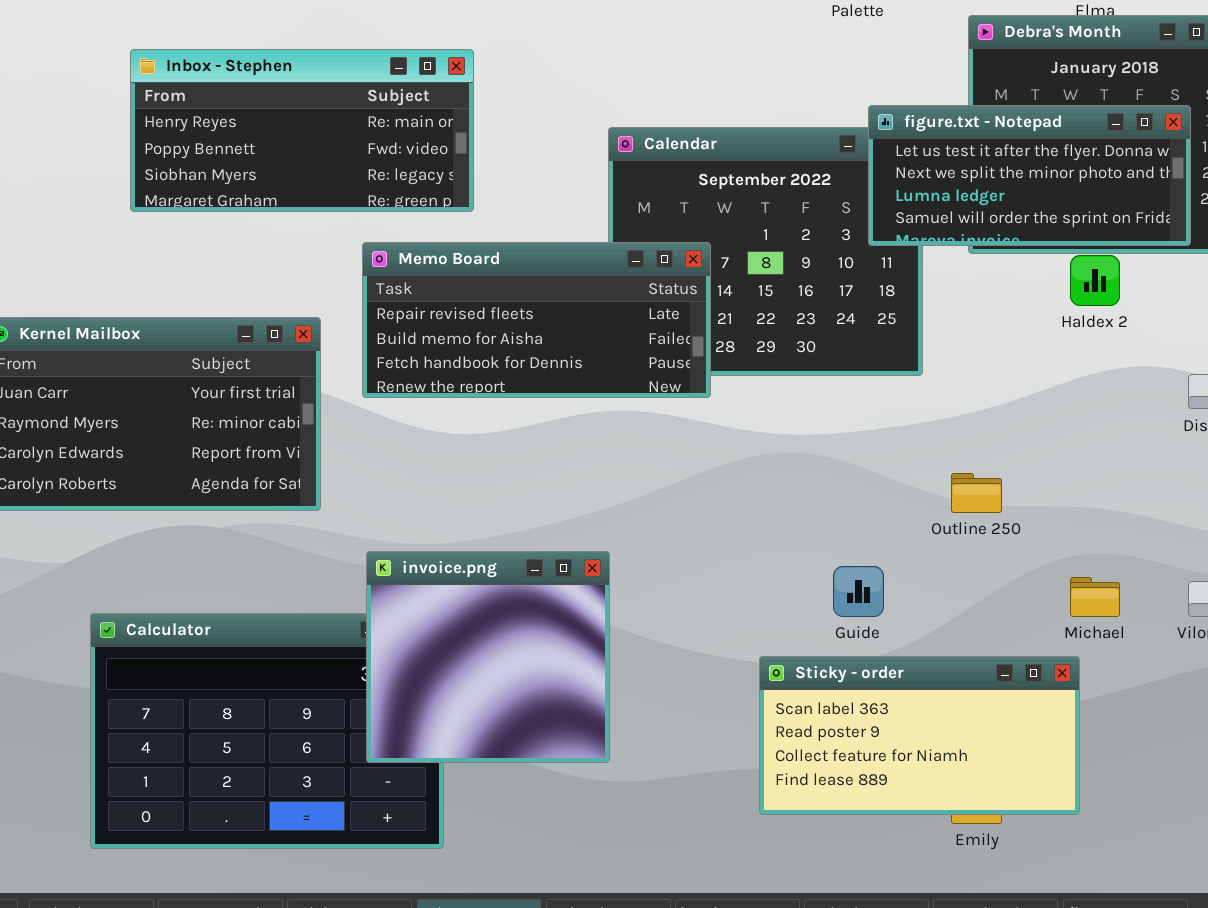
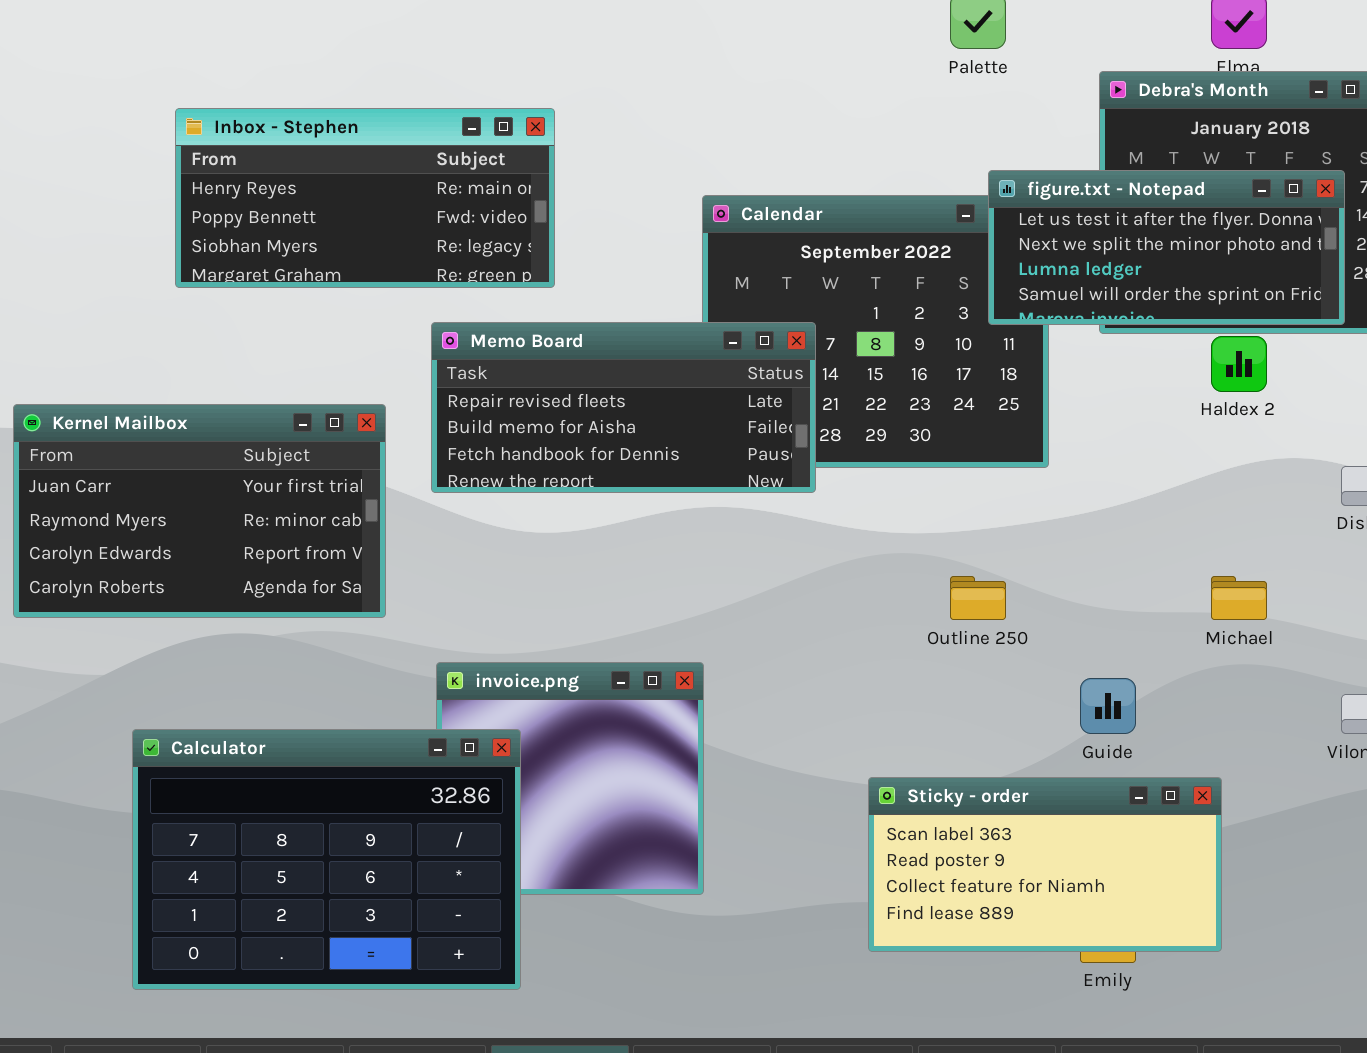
Outline 250: [951,473,1002,513] -> [950,576,1006,620], moved
Guide: [833,566,884,617] -> [1080,678,1136,734], moved
Michael: [1070,577,1120,617] -> [1211,576,1267,620], moved
Calculator: [90,613,444,849] -> [132,729,521,990], raised

